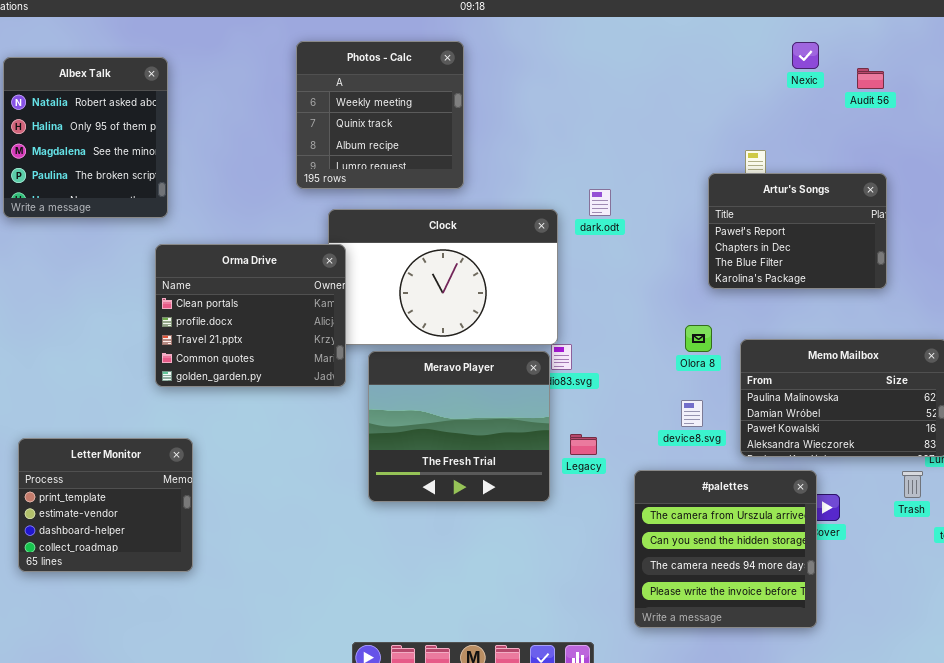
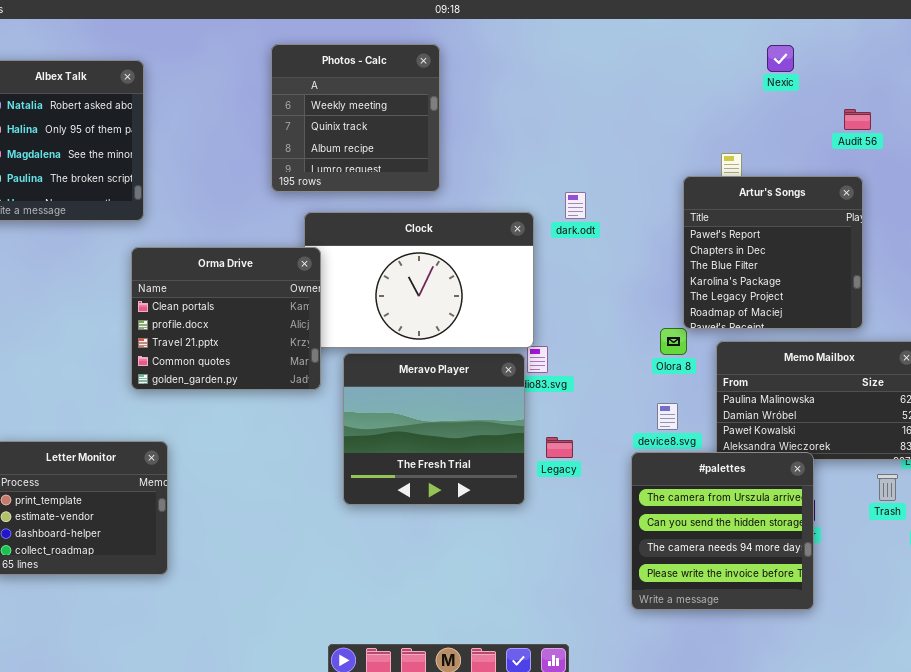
Audit 56: [857,68,884,89] -> [844,109,871,130], moved
Artur's Songs: [708,173,887,289] -> [683,176,863,329], resized
#palettes: [634,470,817,628] -> [631,452,814,610], moved

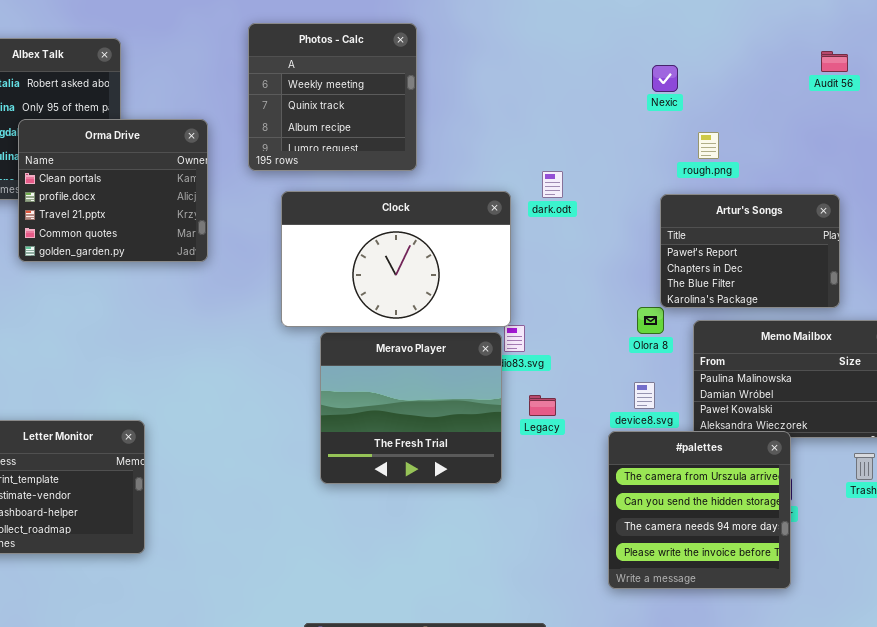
Nexic: [767,45,794,72] -> [652,65,678,92], moved
Audit 56: [844,109,871,130] -> [821,51,848,72], moved
Artur's Songs: [683,176,863,329] -> [660,194,840,308], resized
Orma Drive: [131,247,321,390] -> [18,119,208,262], moved
Legacy: [546,437,573,458] -> [529,395,556,416], moved

